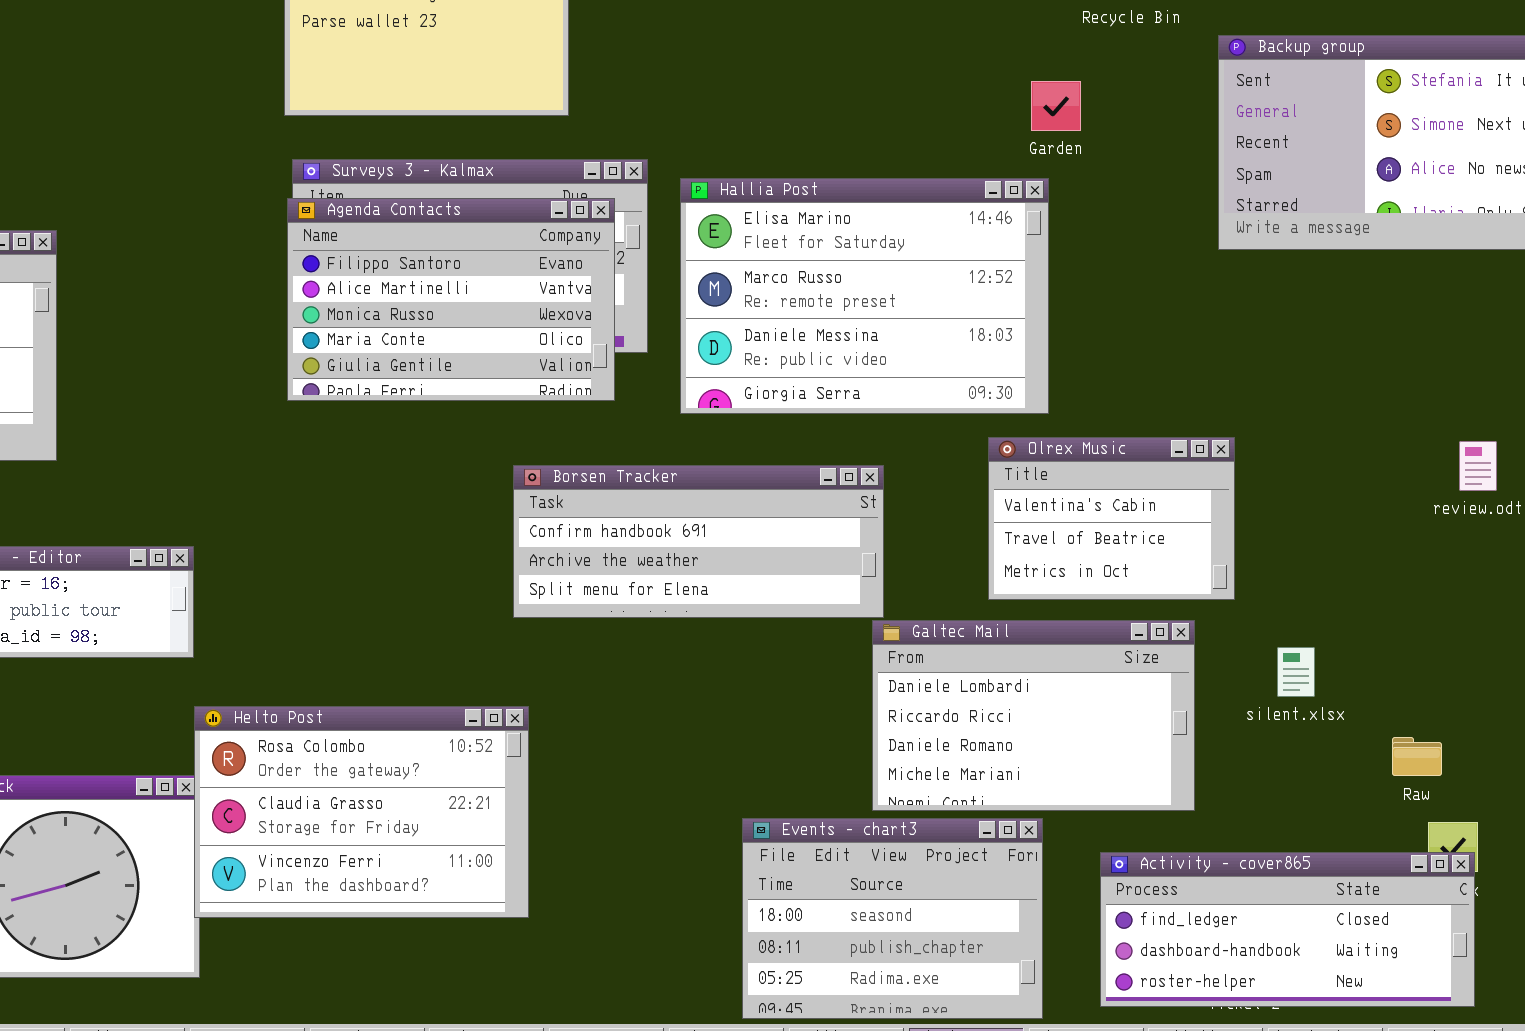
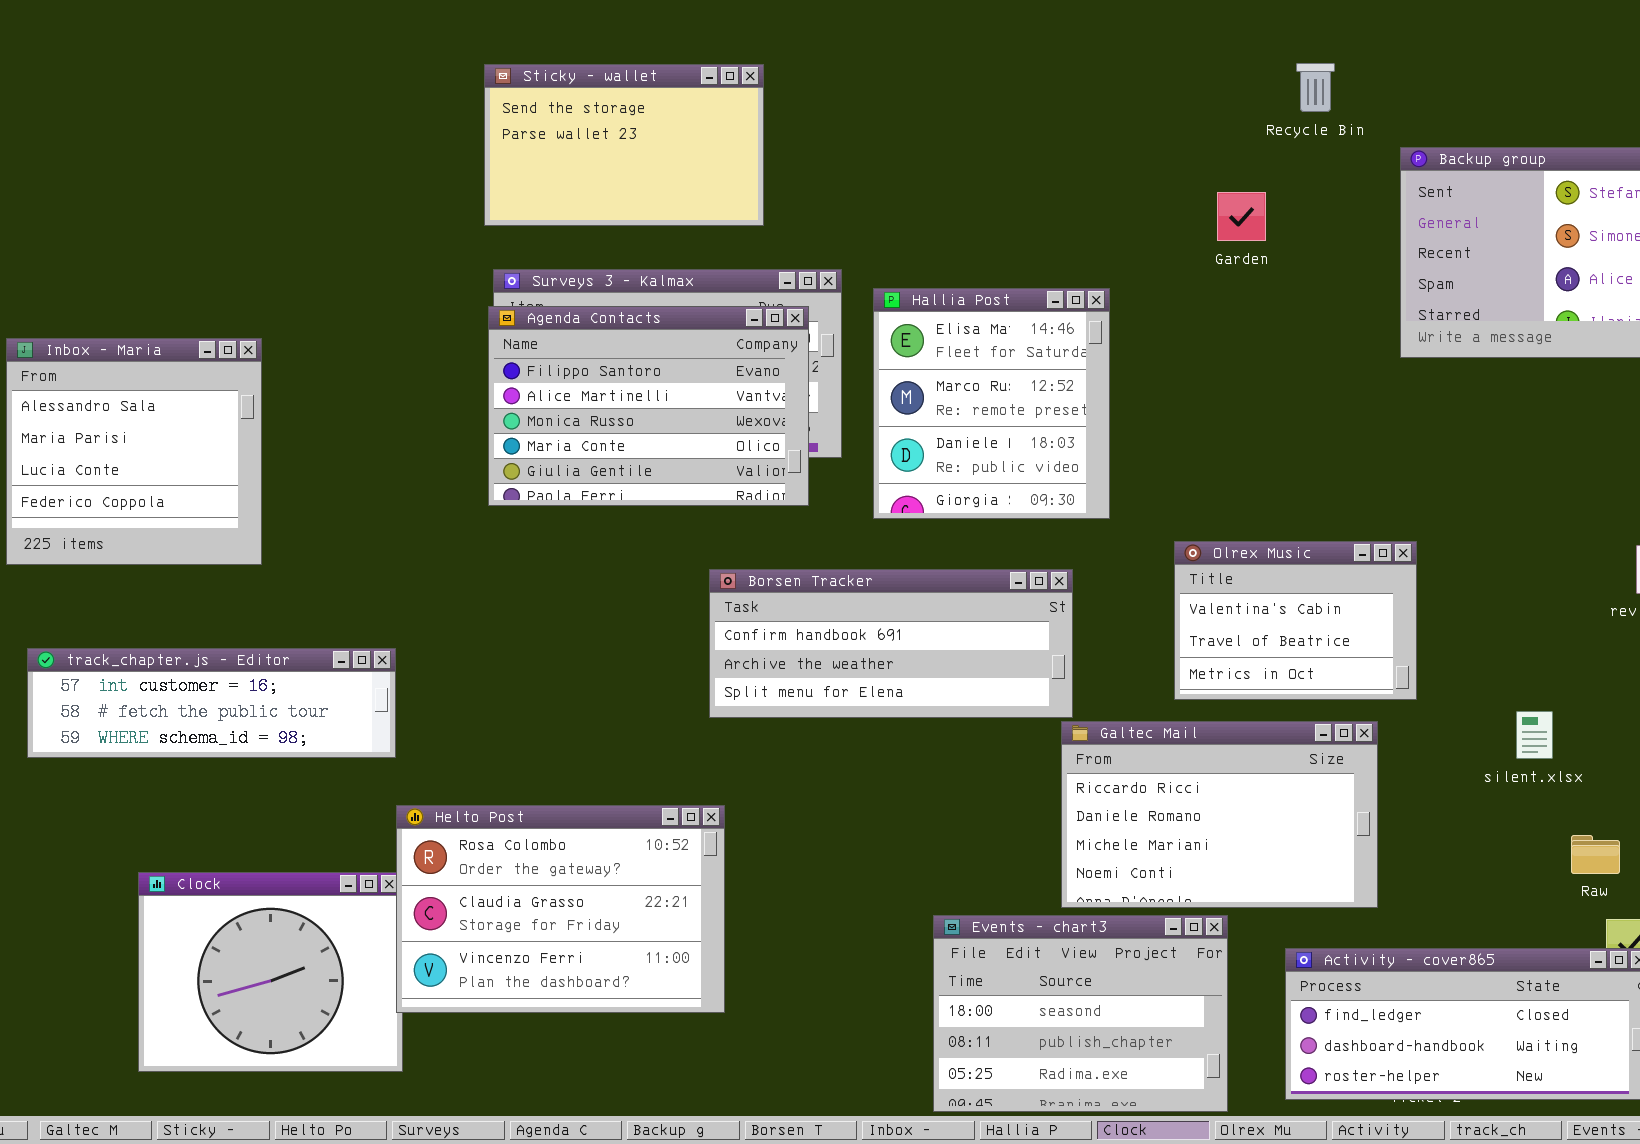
Hallia Post: [680,178,1049,414] -> [873,288,1110,519], resized
Galtec Mail: [872,620,1195,811] -> [1061,721,1378,908], scrolled down 1 row
silent.xlsx: [1277,647,1315,697] -> [1516,711,1553,759], moved

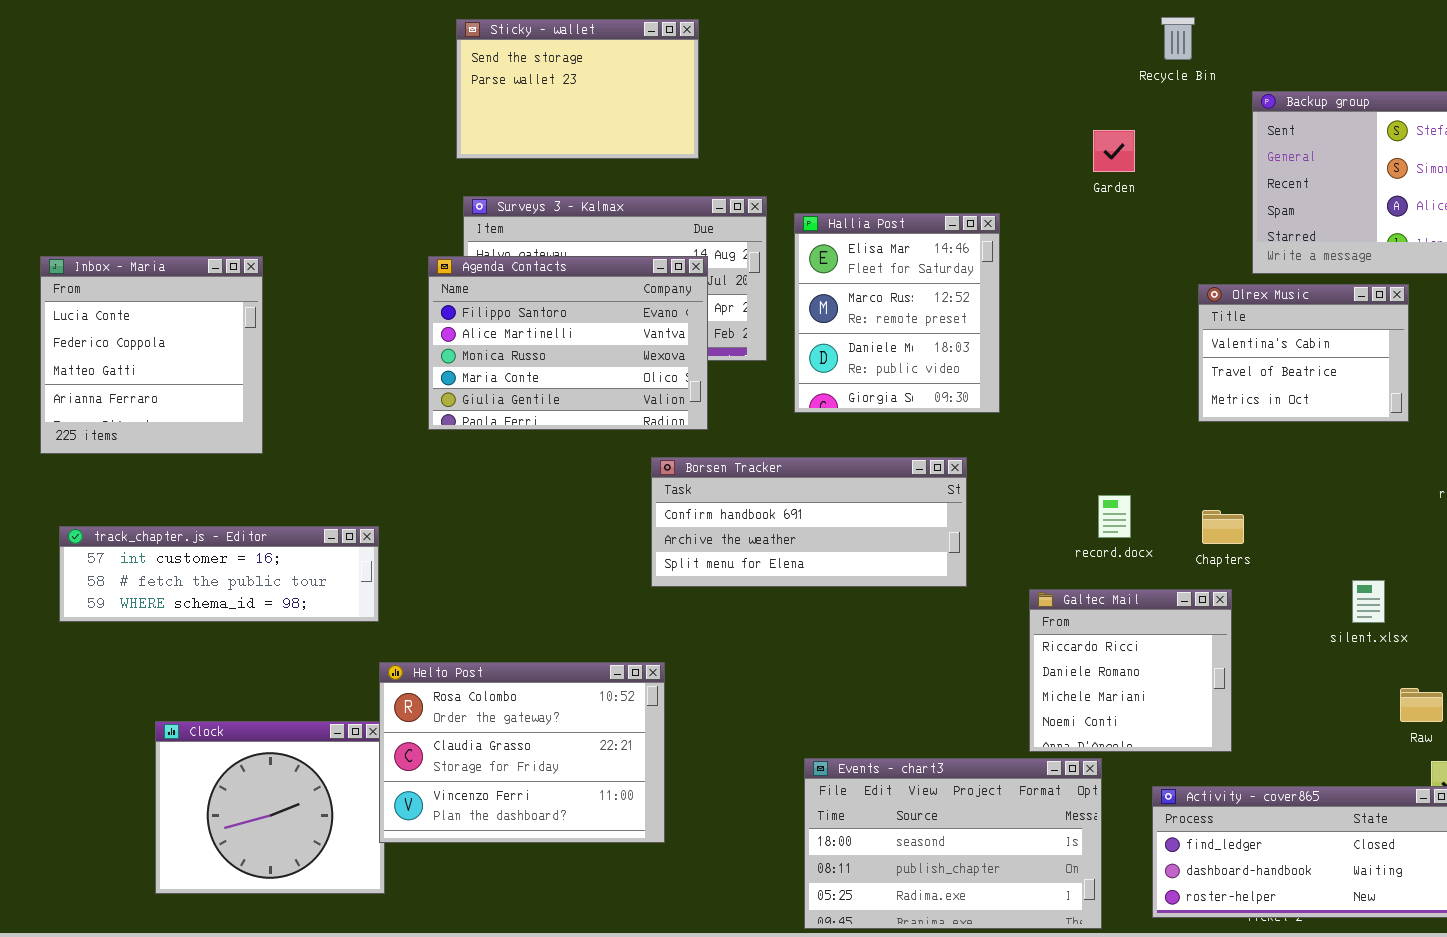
Agenda Contacts: [488,306,809,506] -> [428,256,708,430], moved
Inbox - Maria: [6,338,262,565] -> [40,256,263,454], scrolled down 2 rows
Olrex Music: [1174,541,1417,700] -> [1198,284,1409,422], moved
Galtec Mail: [1061,721,1378,908] -> [1029,589,1232,752], resized
Events - chart3: [933,915,1228,1112] -> [804,758,1102,929], resized

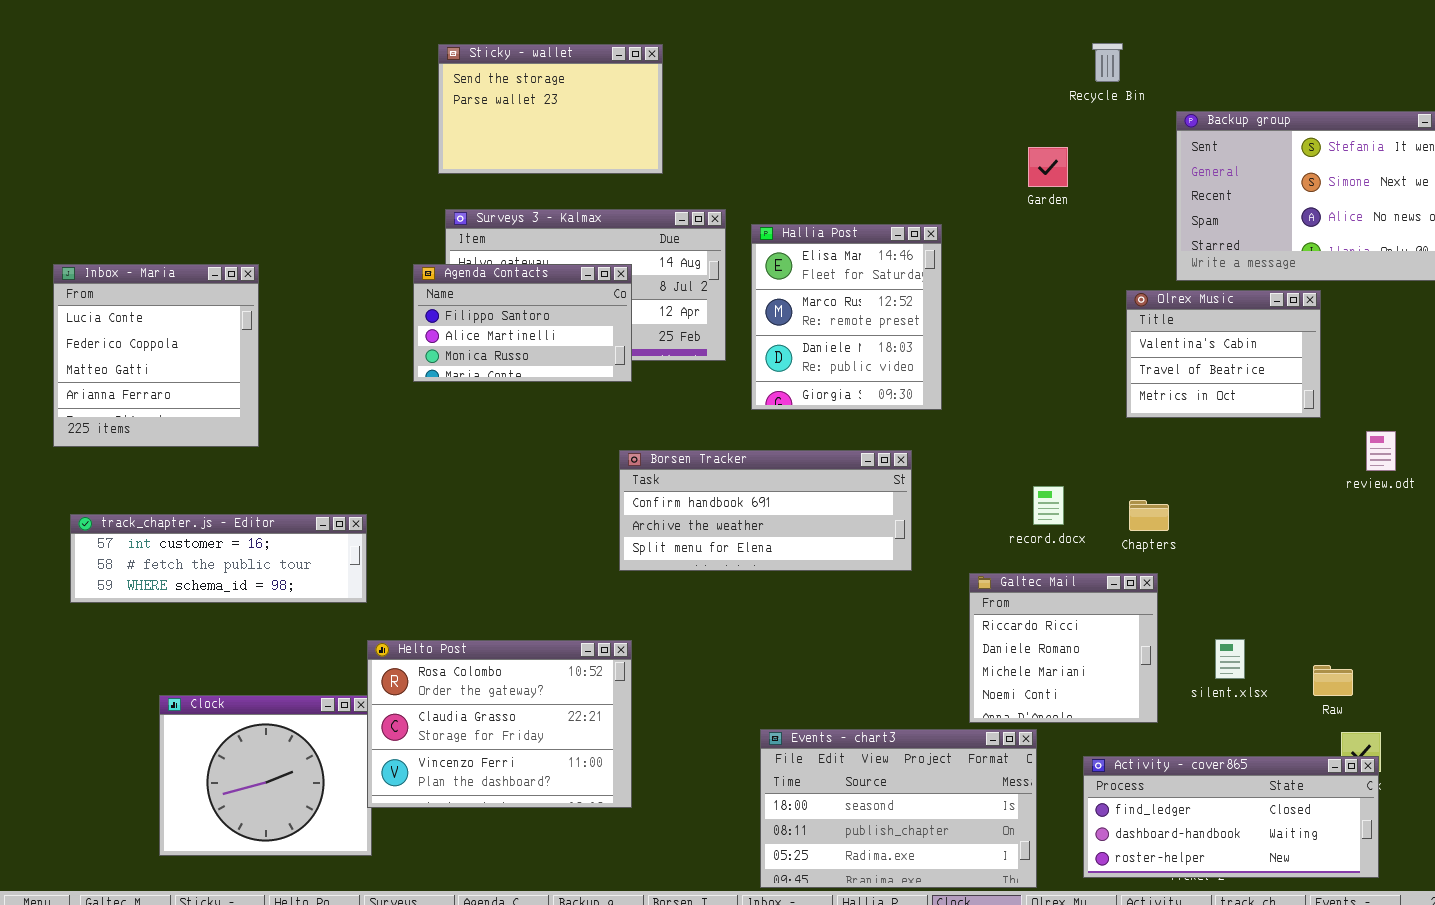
Agenda Contacts: [428,256,708,430] -> [413,264,632,382], resized
silent.xlsx: [1352,580,1385,623] -> [1215,639,1245,679], moved

